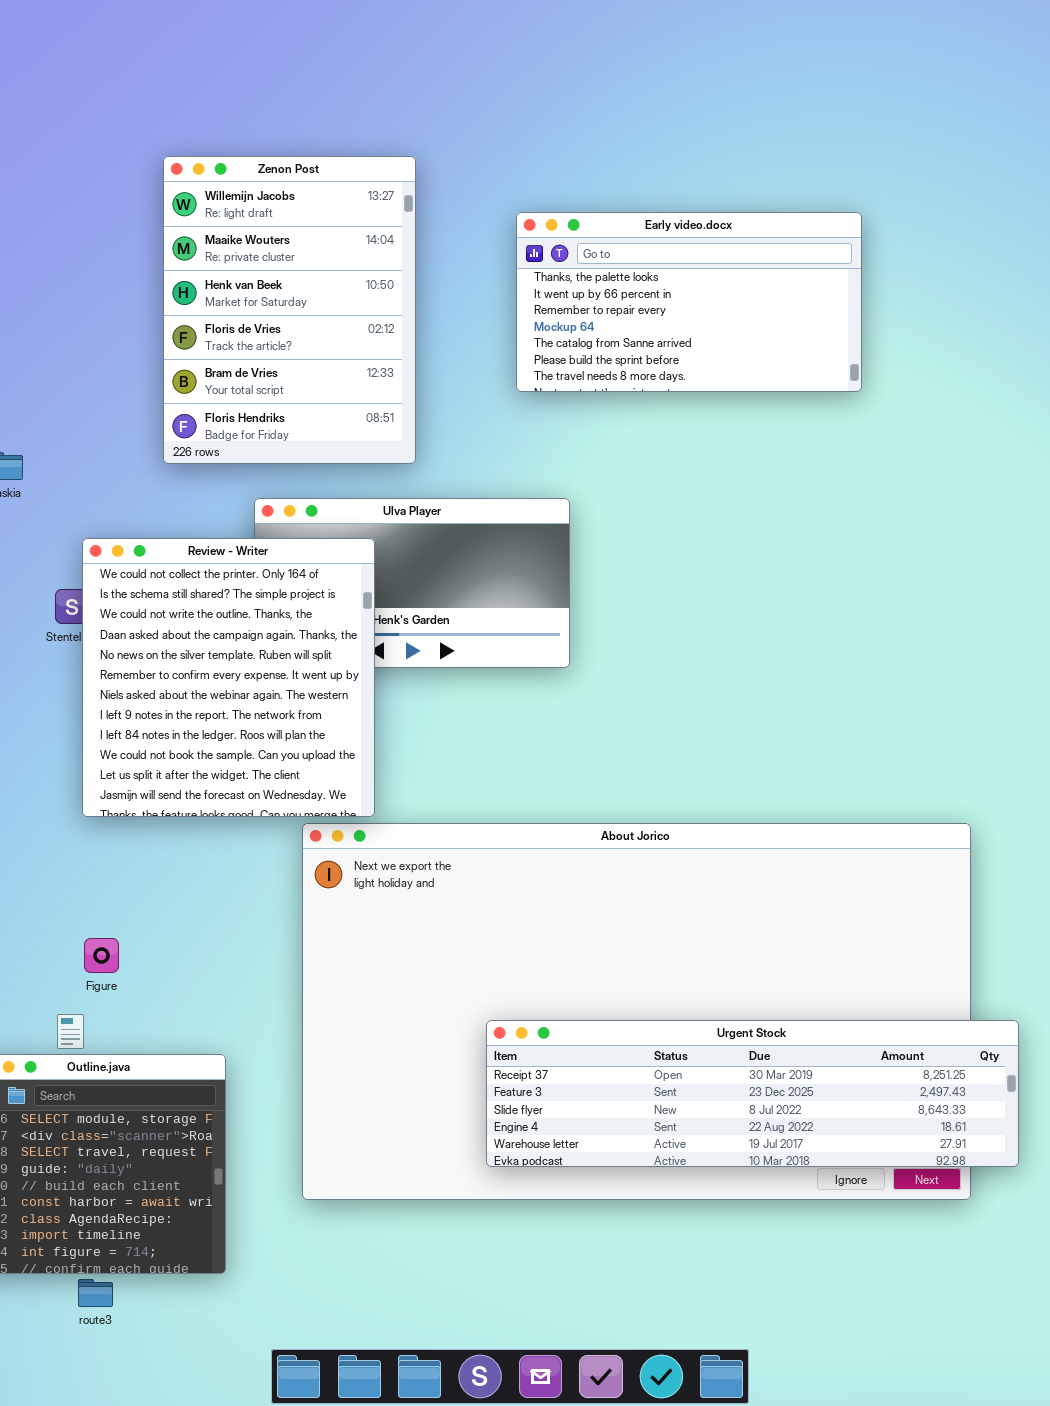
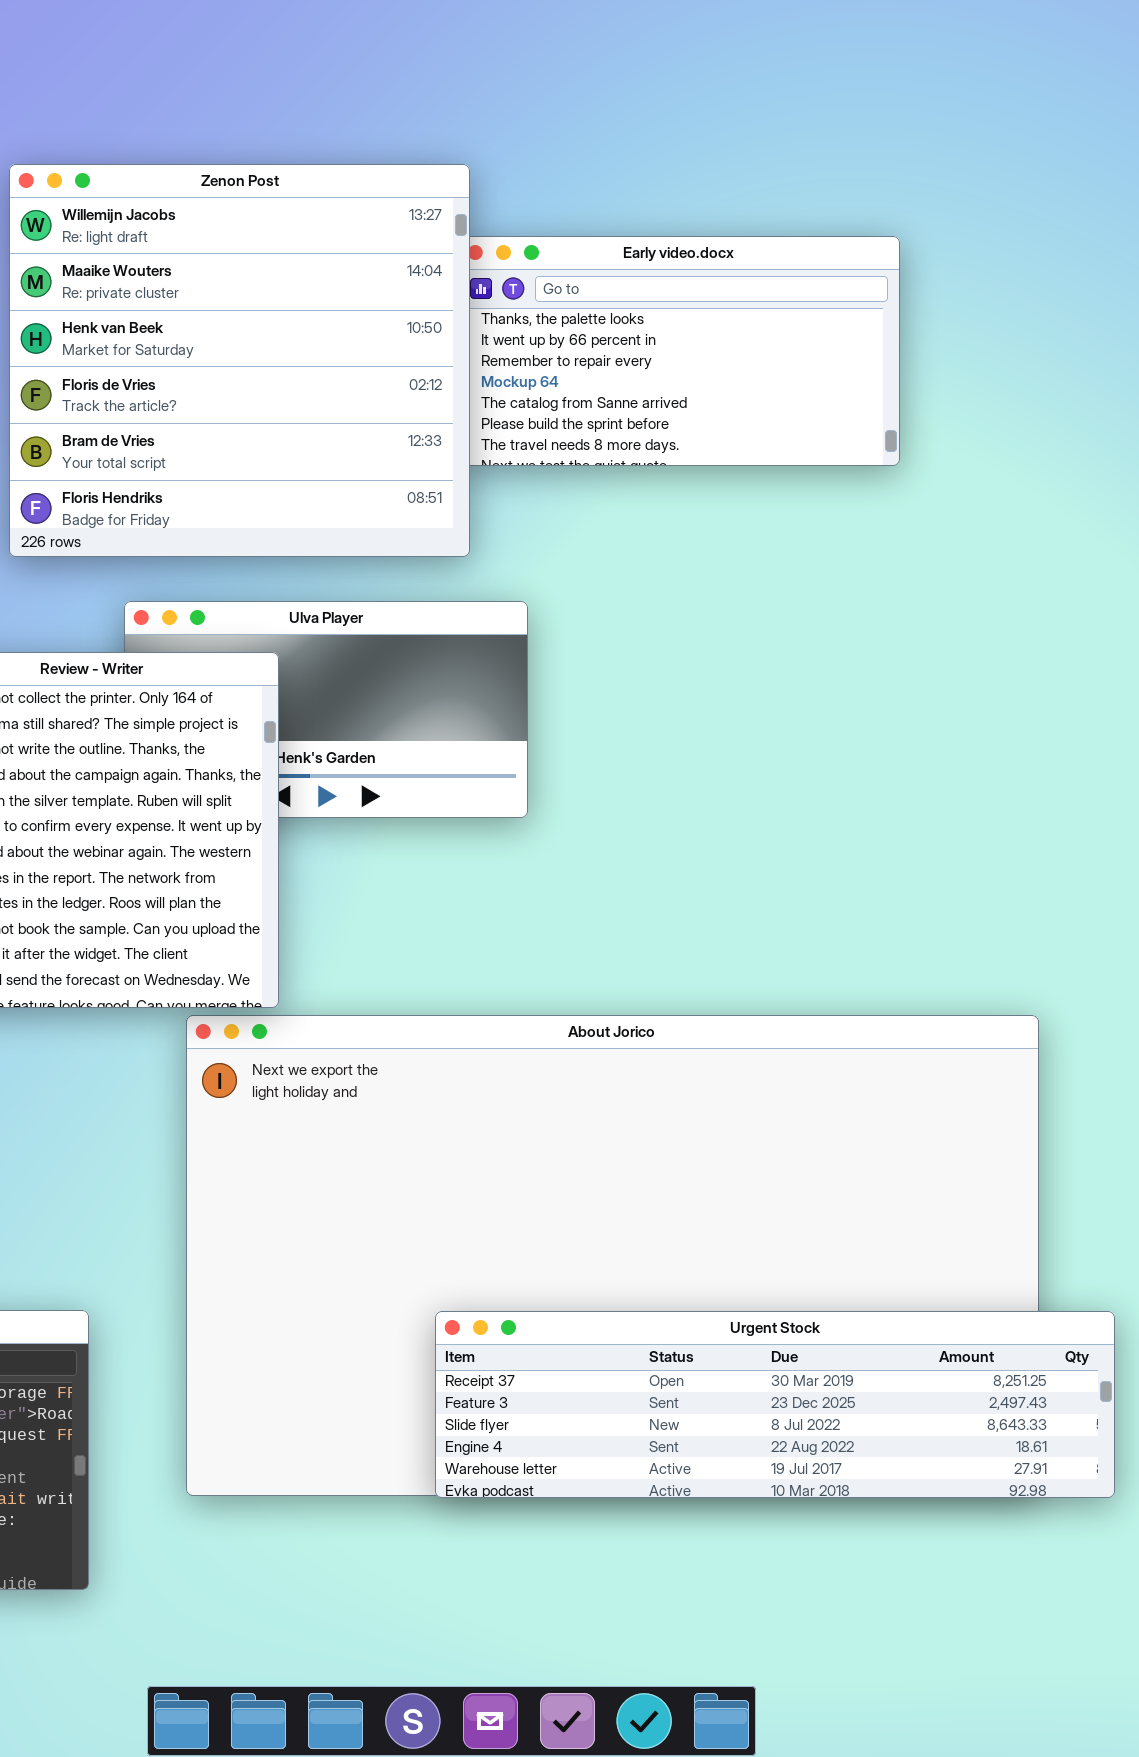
Zenon Post: [163,156,416,464] -> [9,164,470,557], resized
Urgent Stock: [486,1020,1019,1167] -> [435,1311,1115,1498], moved

